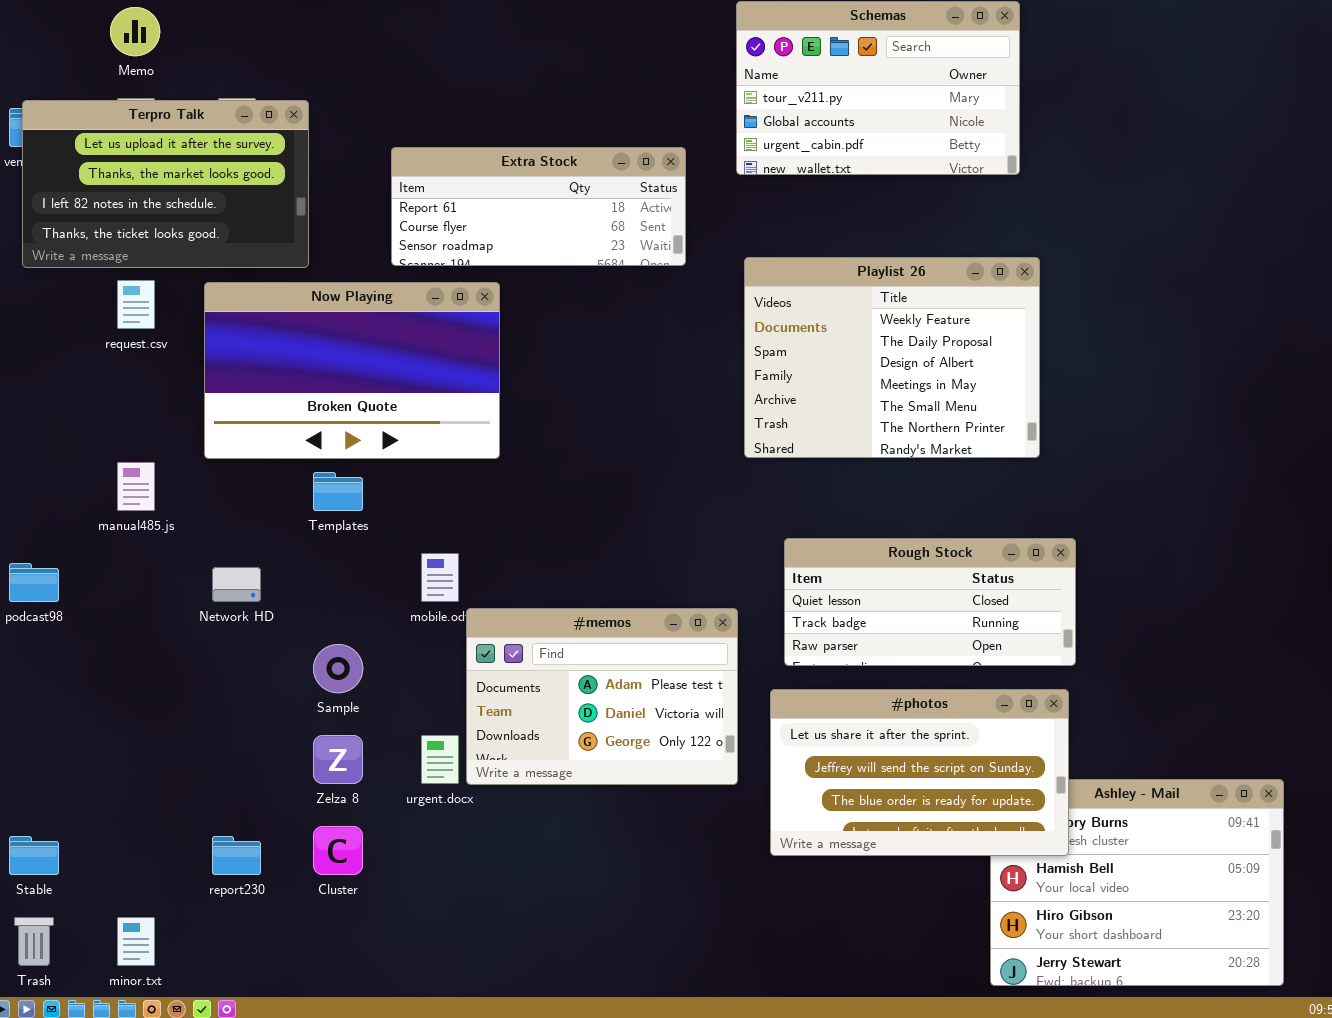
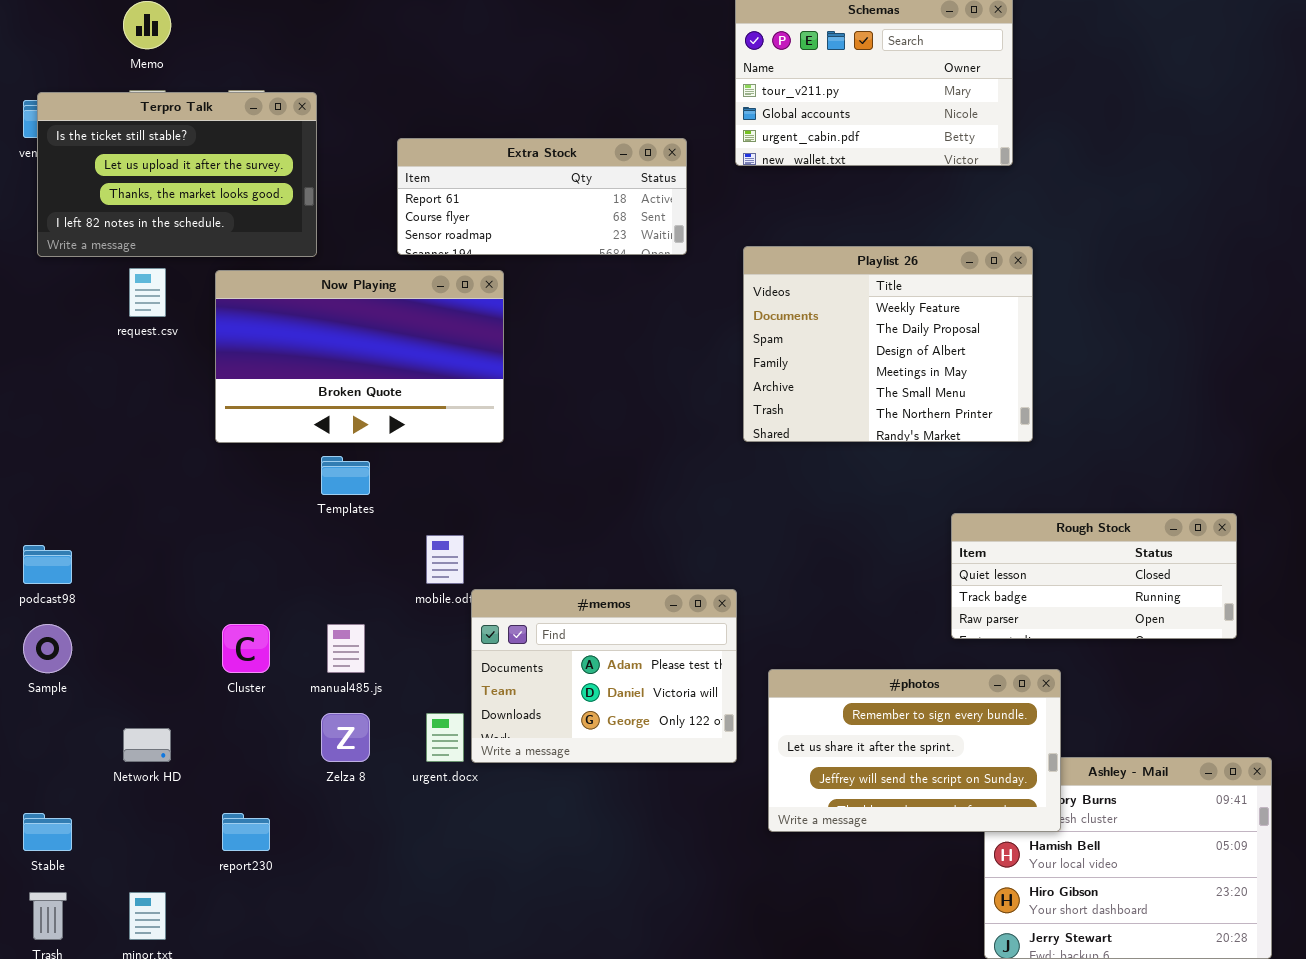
Terpro Talk: [22,100,309,268] -> [37,92,317,257], scrolled up 1 row
manual485.js: [117,462,155,511] -> [327,624,365,673], moved
Rough Stock: [784,538,1076,666] -> [951,513,1237,639], moved
Network HD: [212,567,261,602] -> [123,728,171,762], moved
Sample: [313,644,363,693] -> [23,624,72,673], moved
#photos: [770,689,1069,856] -> [768,669,1061,832], scrolled up 1 row
Cluster: [313,826,363,875] -> [222,624,270,673], moved

